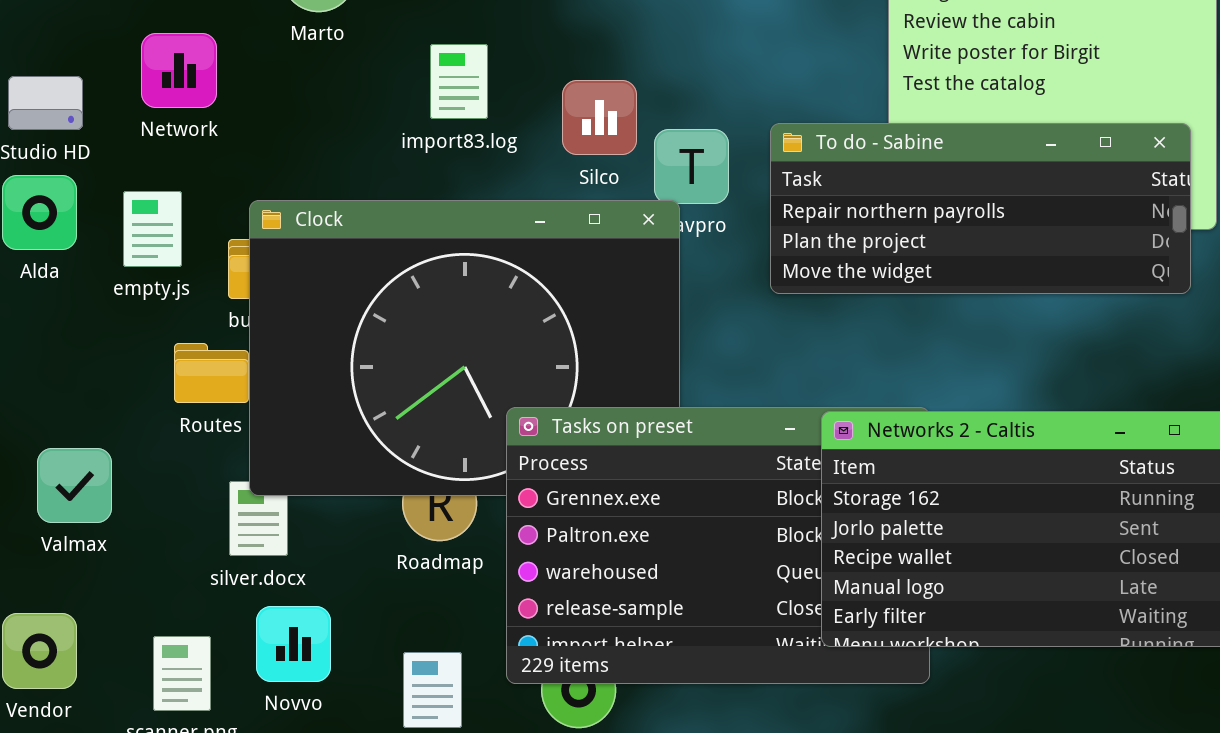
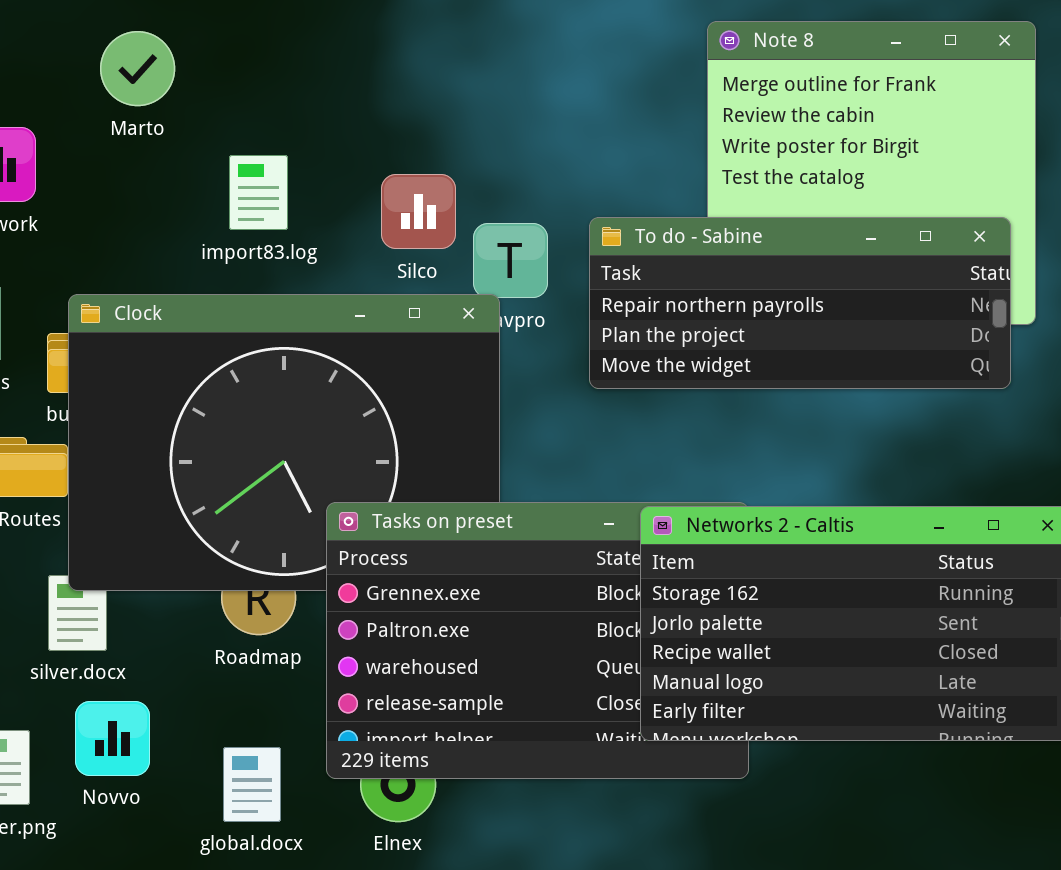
import83.log: [430,44,488,119] -> [229,155,288,230], moved

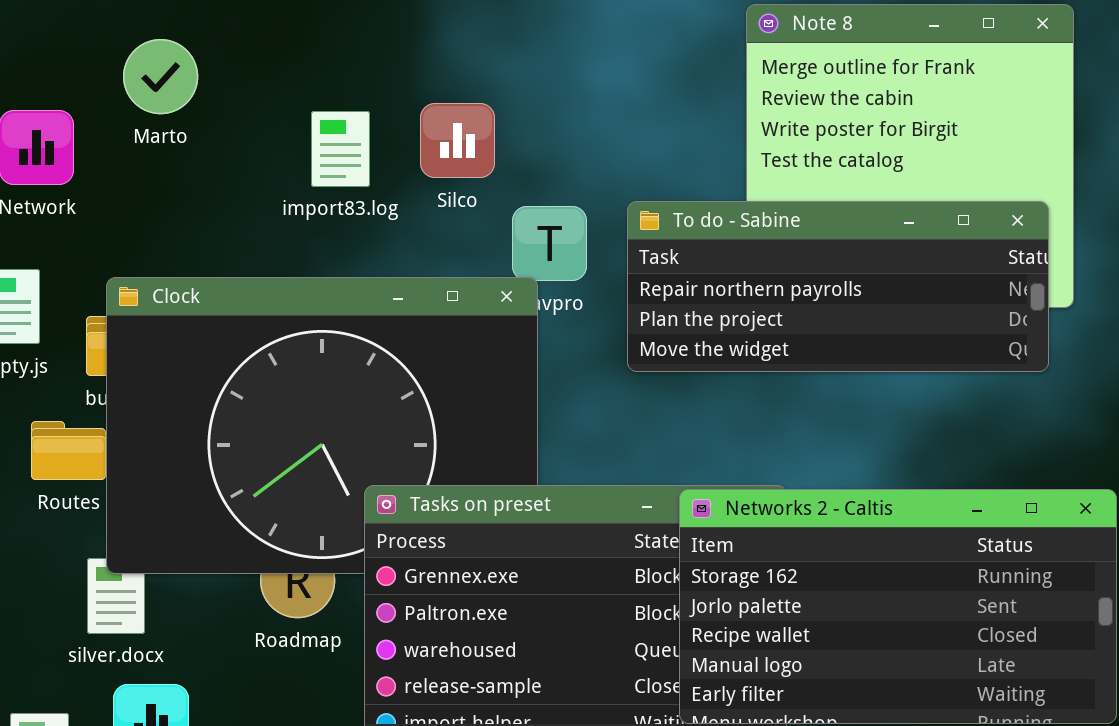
Marto: [100,31,175,106] -> [123,39,198,114], moved
import83.log: [229,155,288,230] -> [311,111,370,187], moved
Silco: [381,174,456,249] -> [420,103,495,178], moved

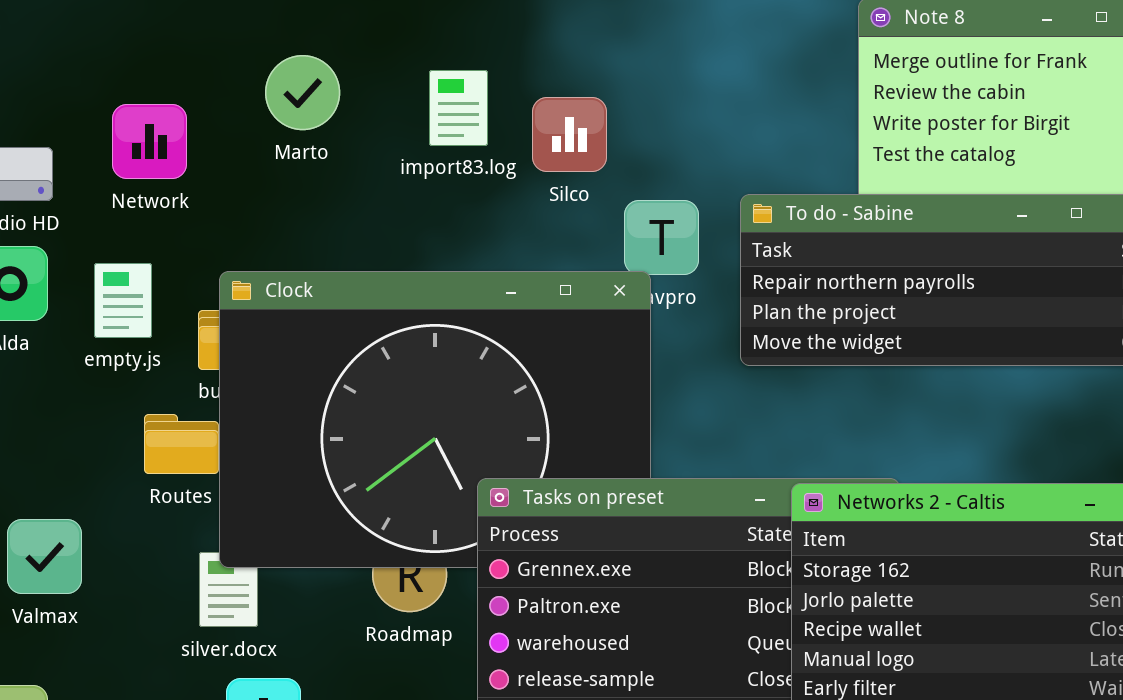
Marto: [123,39,198,114] -> [265,55,340,130], moved
import83.log: [311,111,370,187] -> [429,70,488,146], moved

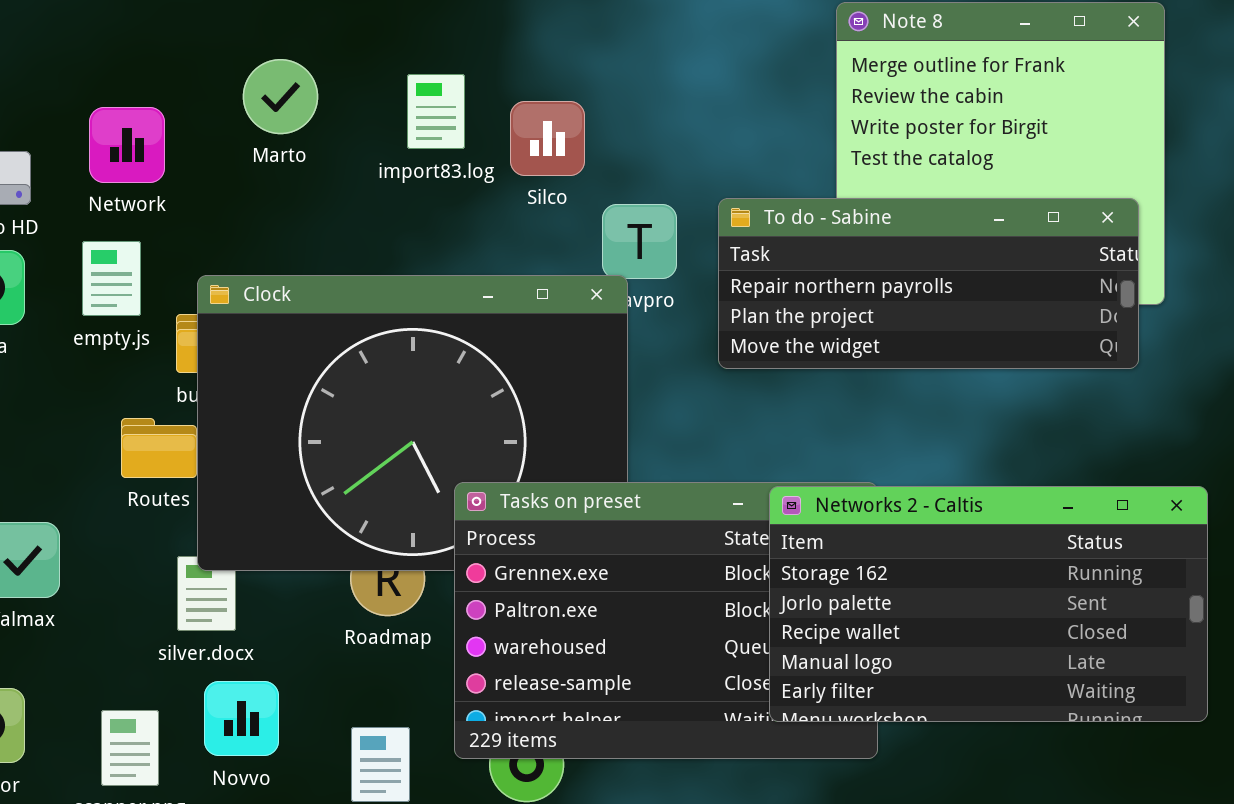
empty.js: [94,263,152,338] -> [82,241,141,316], moved

